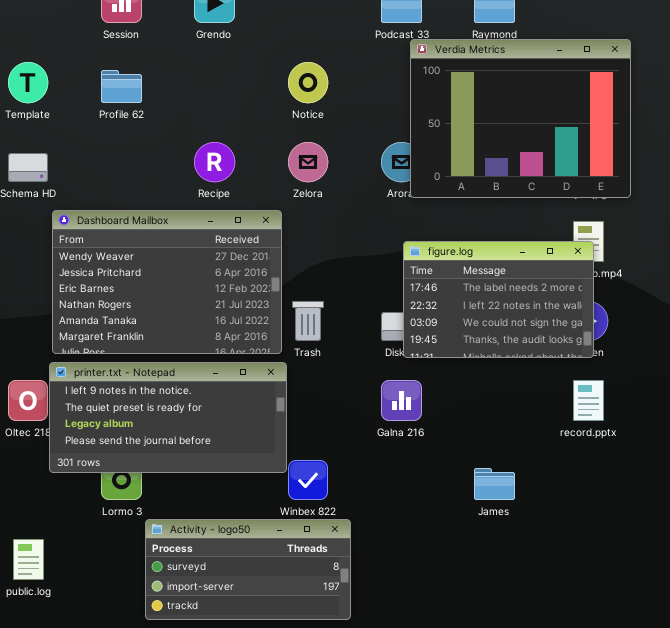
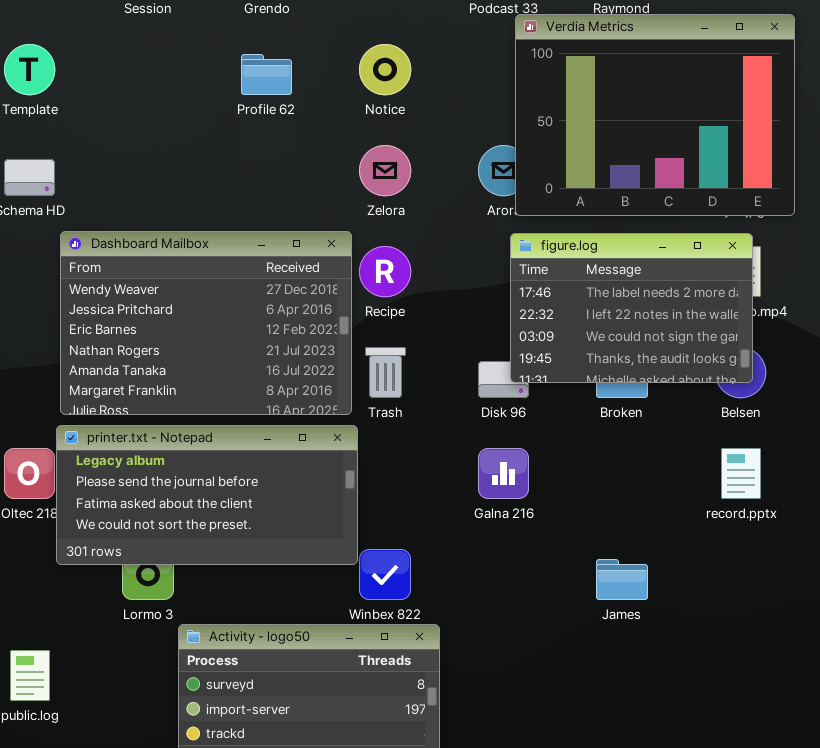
Profile 62: [101,70,142,103] -> [241,54,292,95], moved
Recipe: [194,142,235,182] -> [359,246,411,297], moved
figure.log: [403,241,594,358] -> [510,233,753,383], moved
printer.txt - Notepad: [49,362,287,473] -> [56,425,358,565], scrolled down 2 rows

